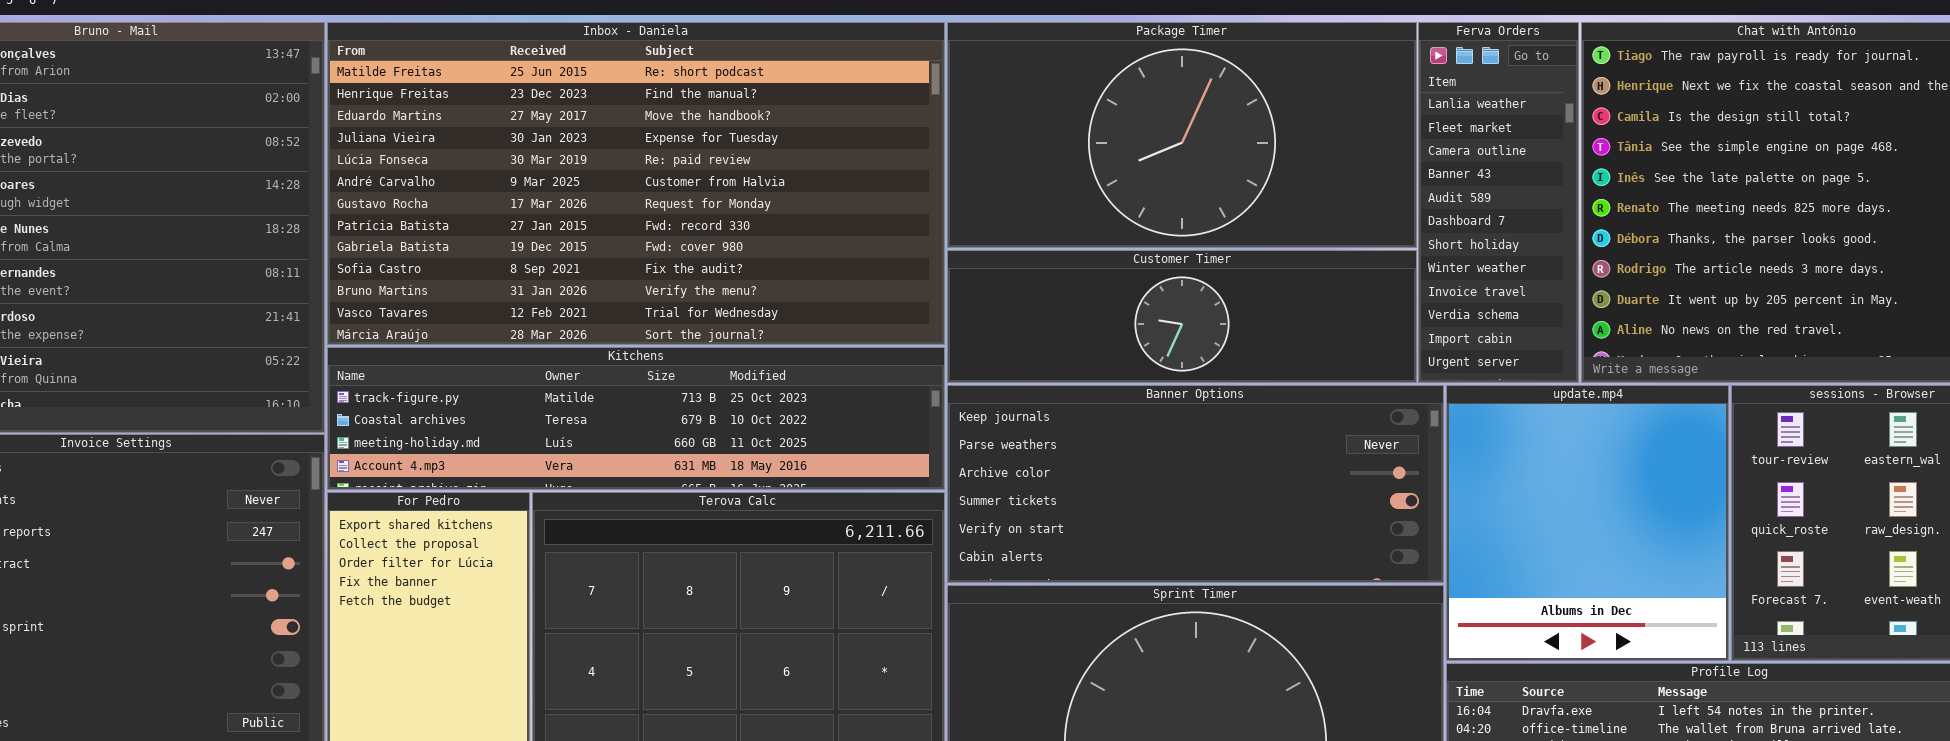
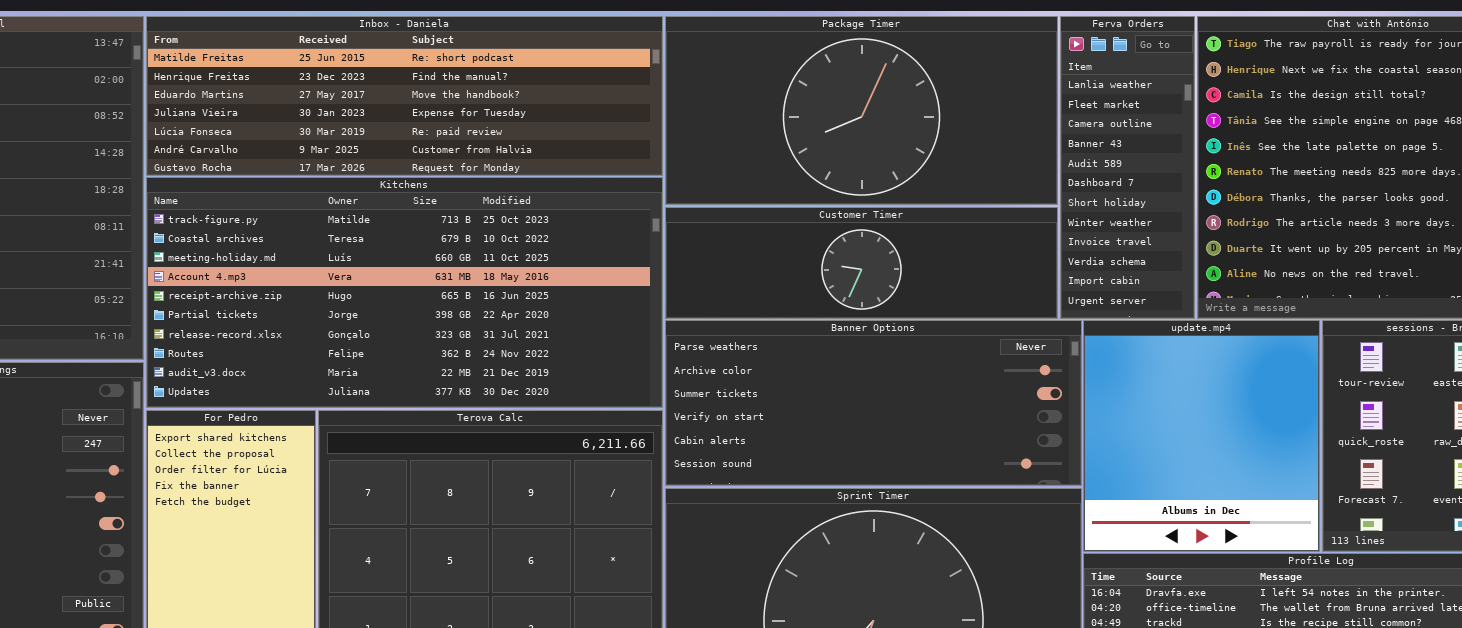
Inbox - Daniela: [327,22,945,345] -> [146,16,663,176], resized
Kitchens: [327,347,945,490] -> [146,177,663,408], resized
Banner Options: [947,385,1444,583] -> [665,320,1082,486], scrolled down 1 row

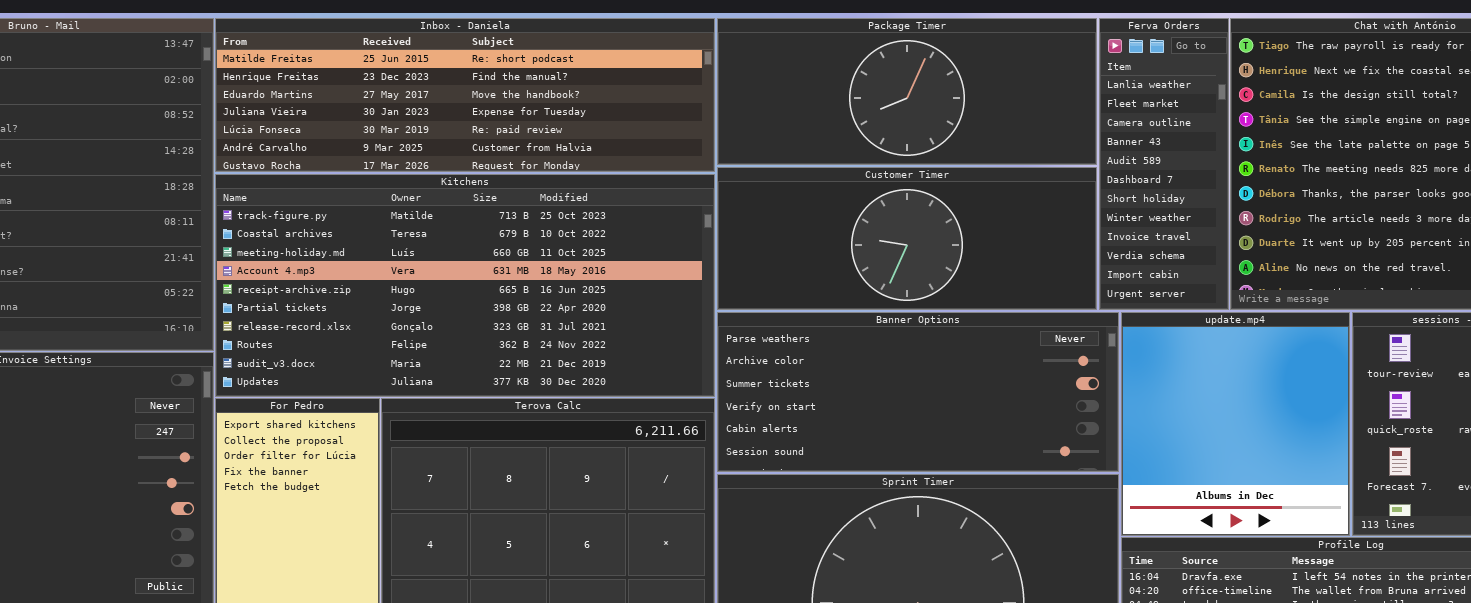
Package Timer: [665,16,1058,205] -> [717,18,1097,165], resized
Customer Timer: [665,207,1058,319] -> [717,167,1097,310], resized

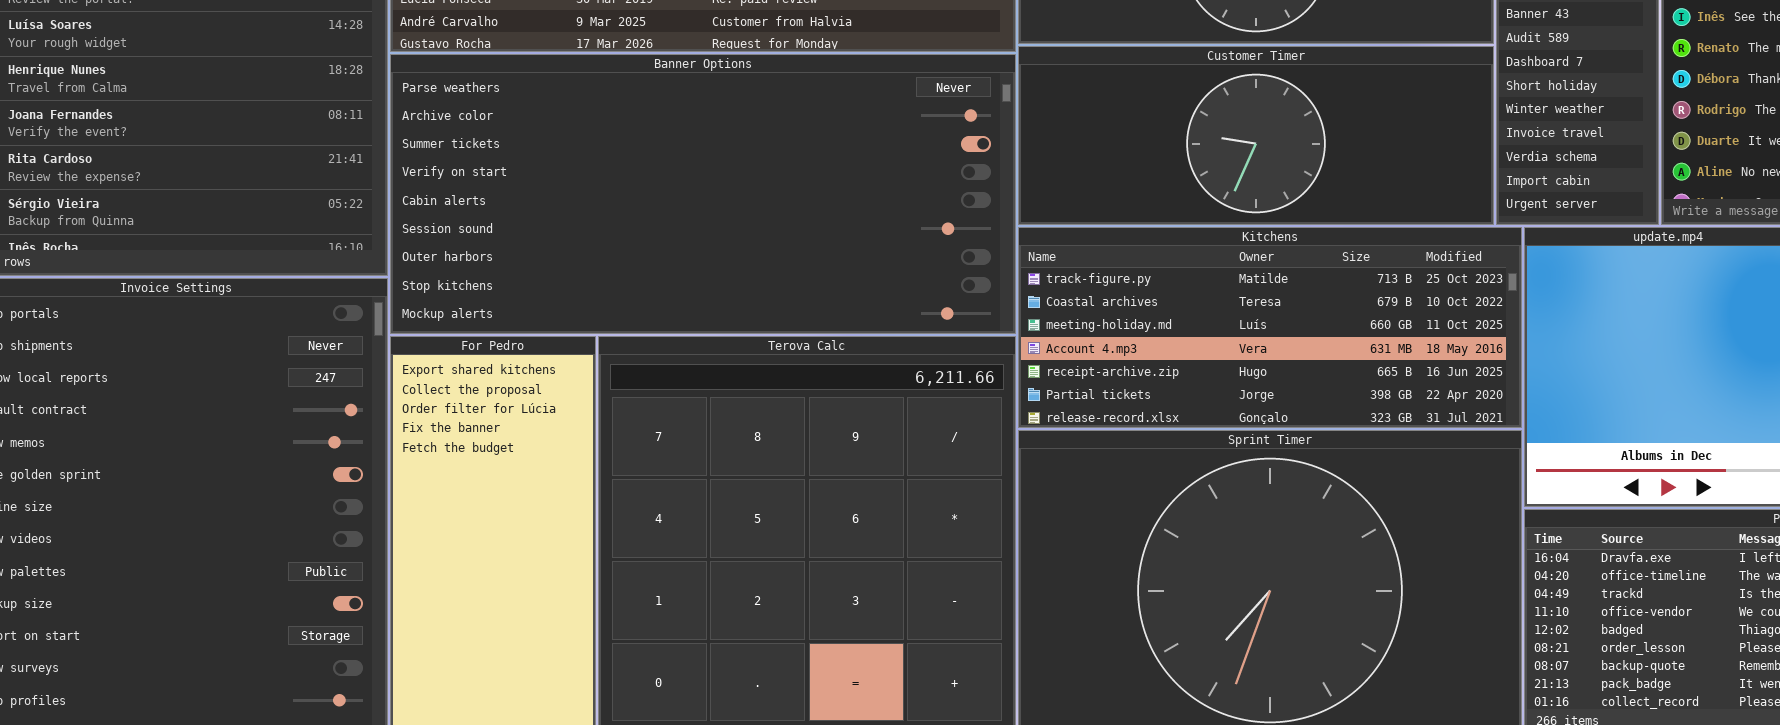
Kitchens: [215,174,715,397] -> [1018,227,1522,428], moved, resized
Banner Options: [717,312,1119,472] -> [390,54,1016,334], moved, resized

